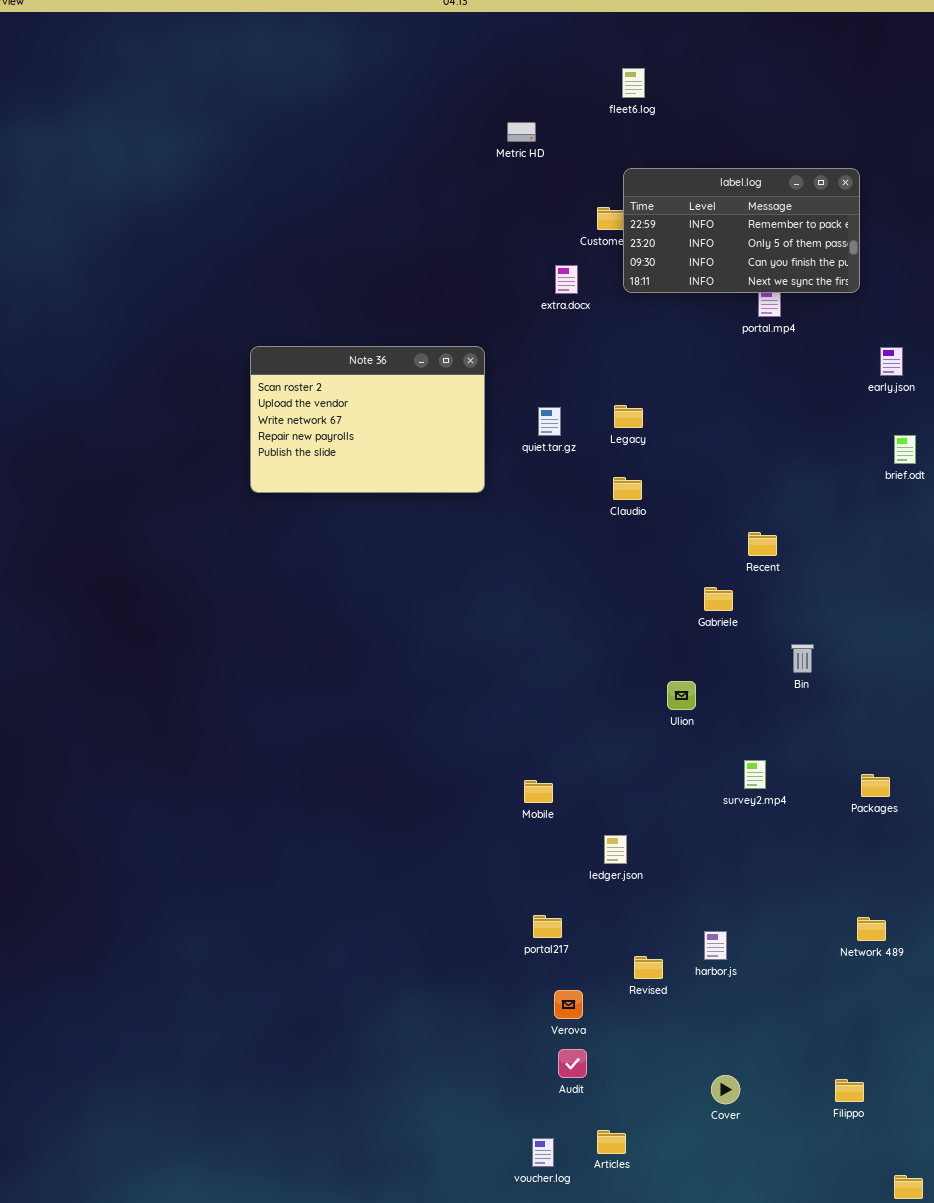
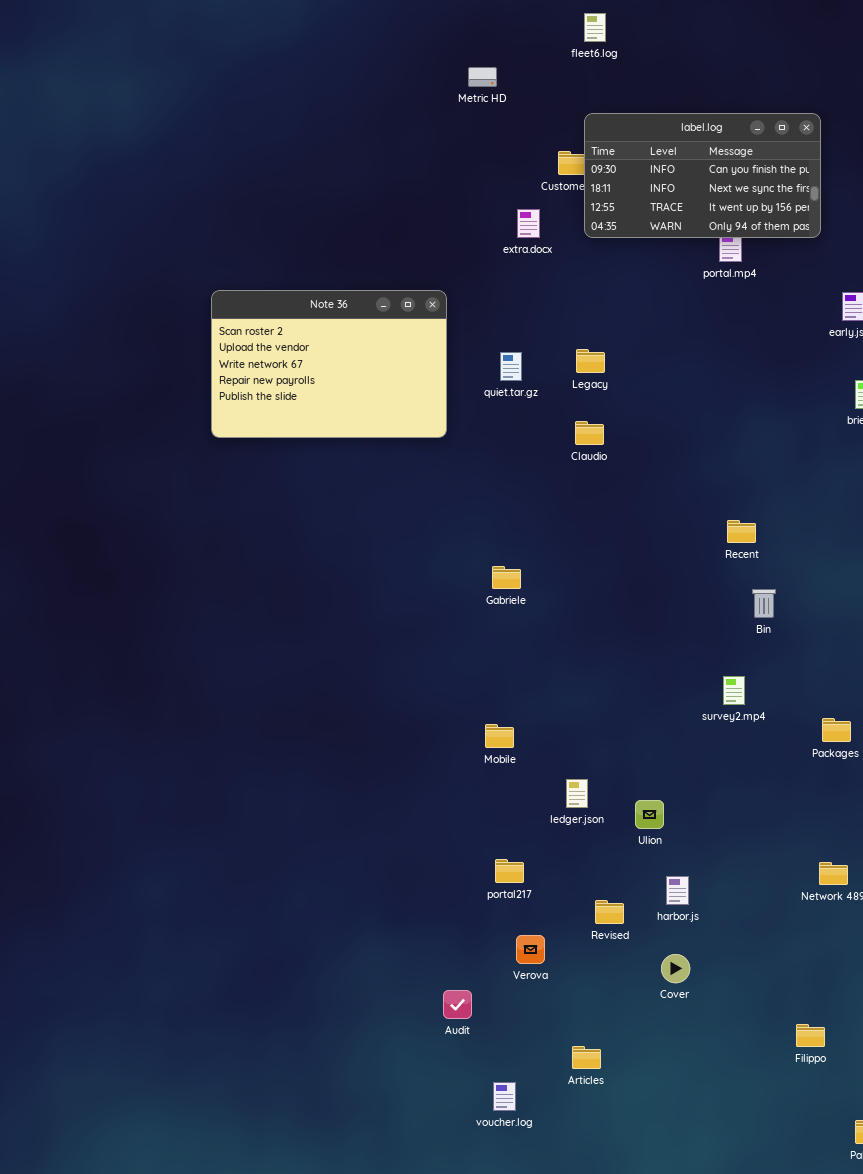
label.log: [623,168,860,293] -> [584,113,821,238], scrolled down 2 rows
Recent: [748,532,777,556] -> [727,520,756,543], moved
Gabriele: [704,587,733,611] -> [492,566,521,589], moved
Ulion: [667,681,696,710] -> [635,800,664,829], moved
survey2.mp4: [744,760,766,789] -> [723,676,745,705], moved
Audit: [558,1049,587,1078] -> [443,990,472,1019], moved
Cover: [711,1075,740,1104] -> [661,954,690,983], moved
Articles: [597,1130,626,1154] -> [572,1046,601,1069], moved

